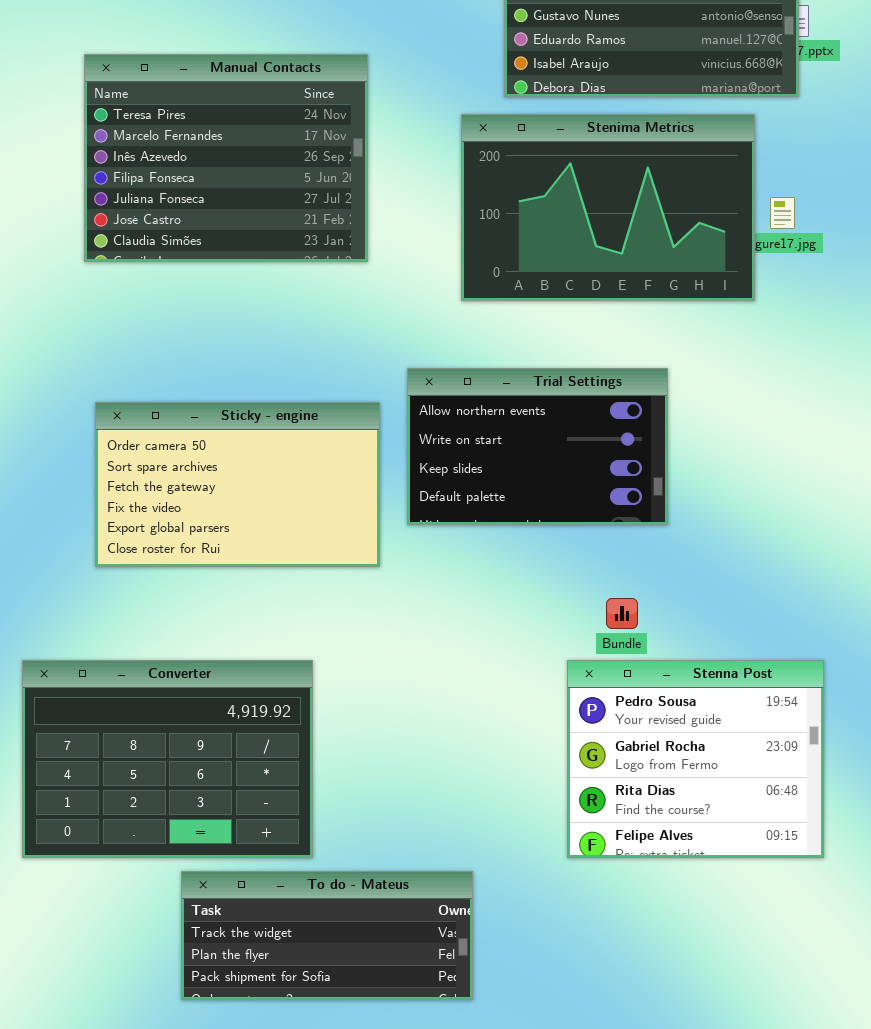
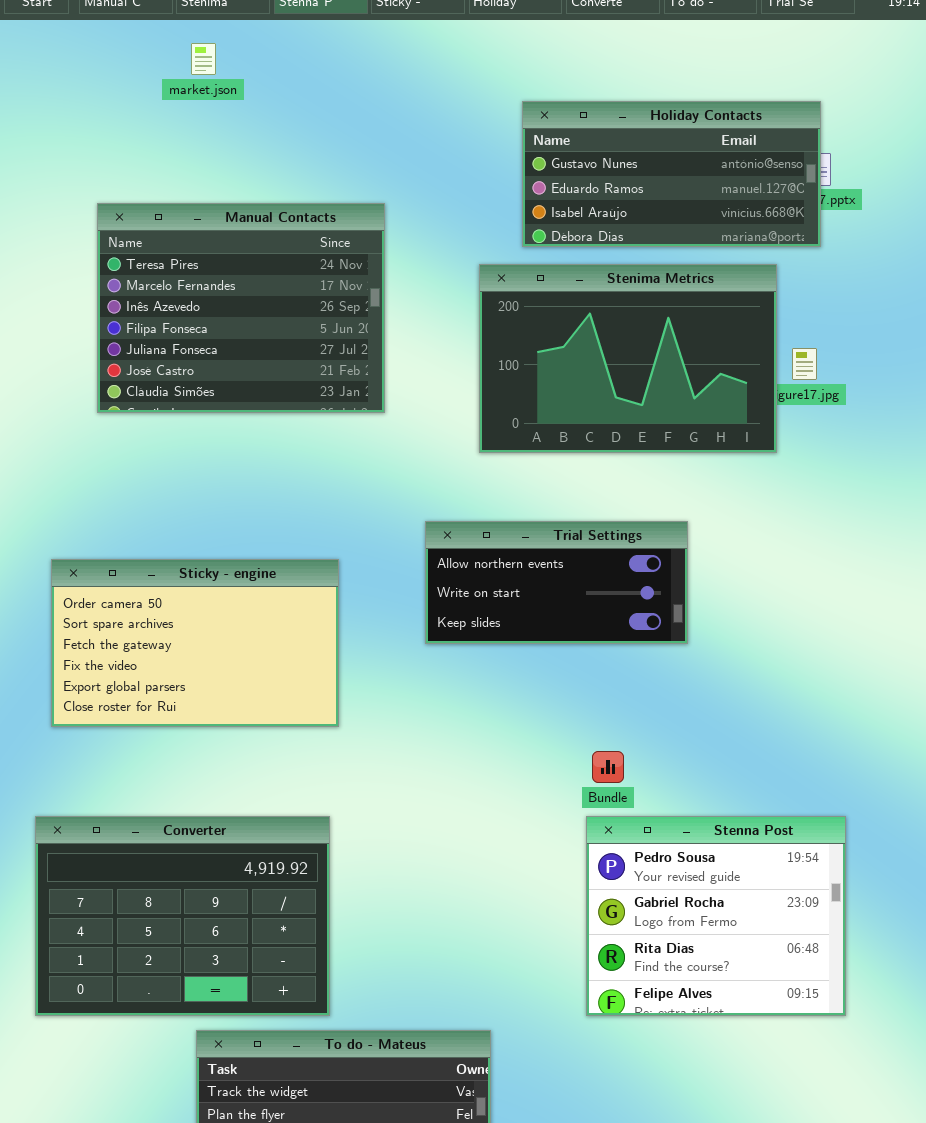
Trial Settings: [407,368,668,525] -> [425,521,688,644], resized
Sticky - engine: [95,402,380,567] -> [51,559,339,727], moved
Bundle: [606,598,638,629] -> [592,751,624,783], moved

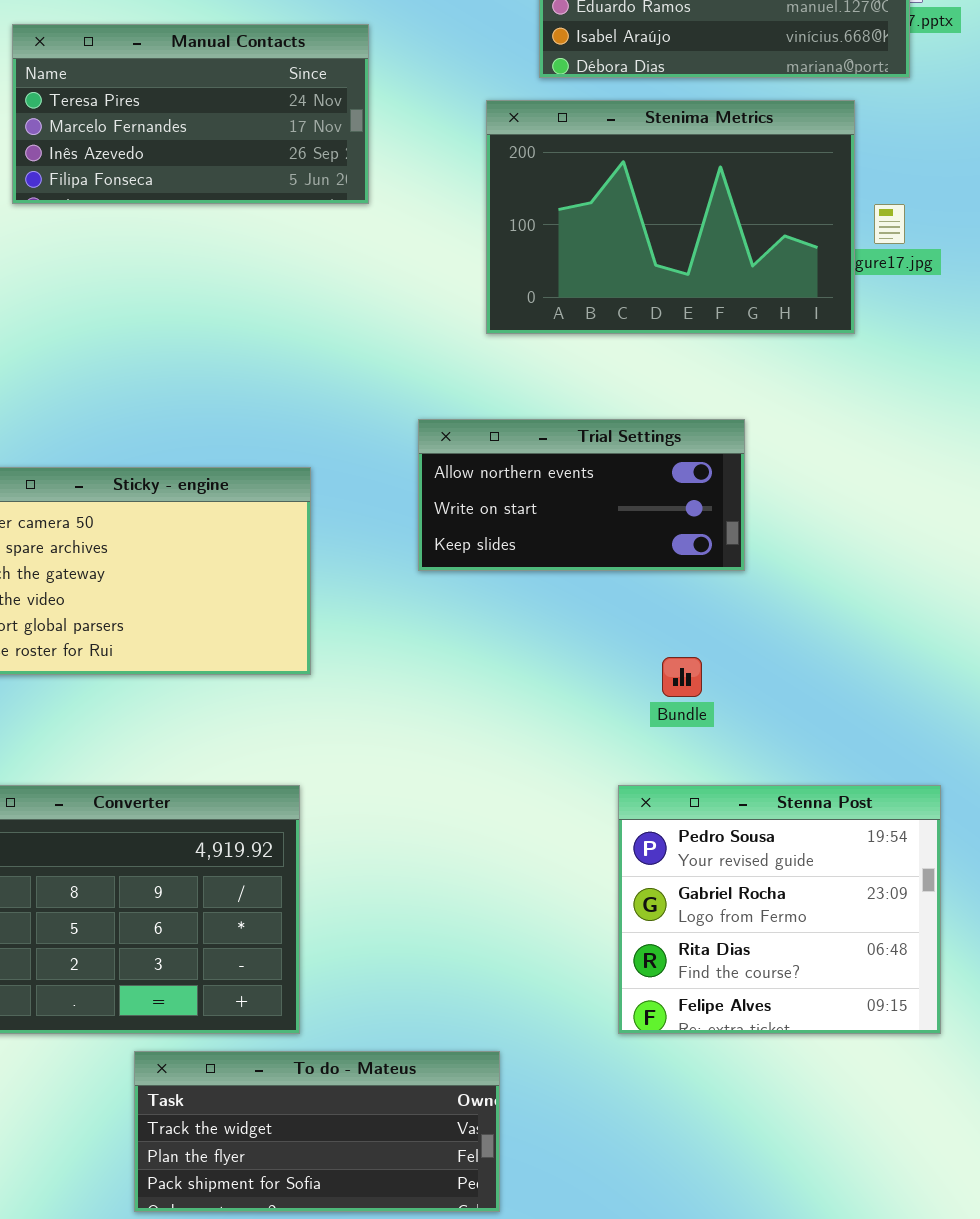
Manual Contacts: [97,203,385,413] -> [12,24,369,204], resized
Bundle: [592,751,624,783] -> [662,657,702,697], moved

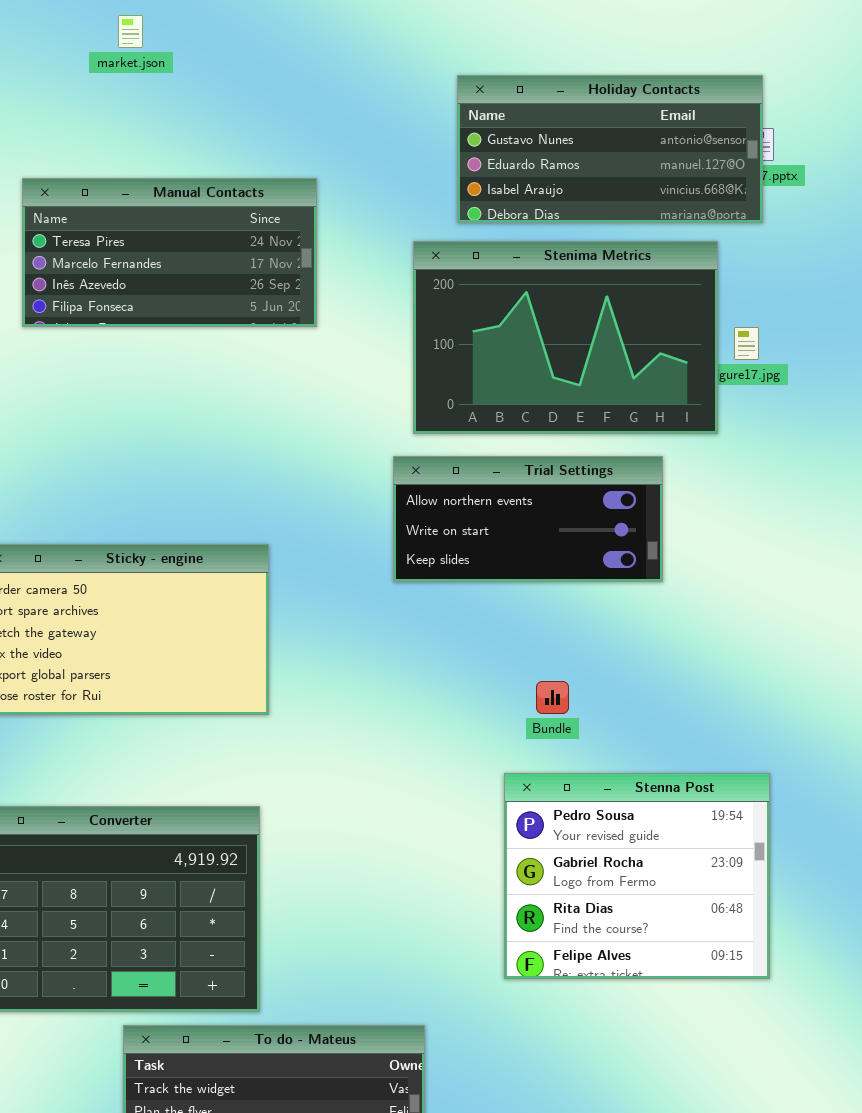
Trial Settings: [418,419,745,571] -> [393,456,663,582], moved
Bundle: [662,657,702,697] -> [536,681,569,714], moved
Stenna Post: [618,785,941,1034] -> [504,773,770,979], moved

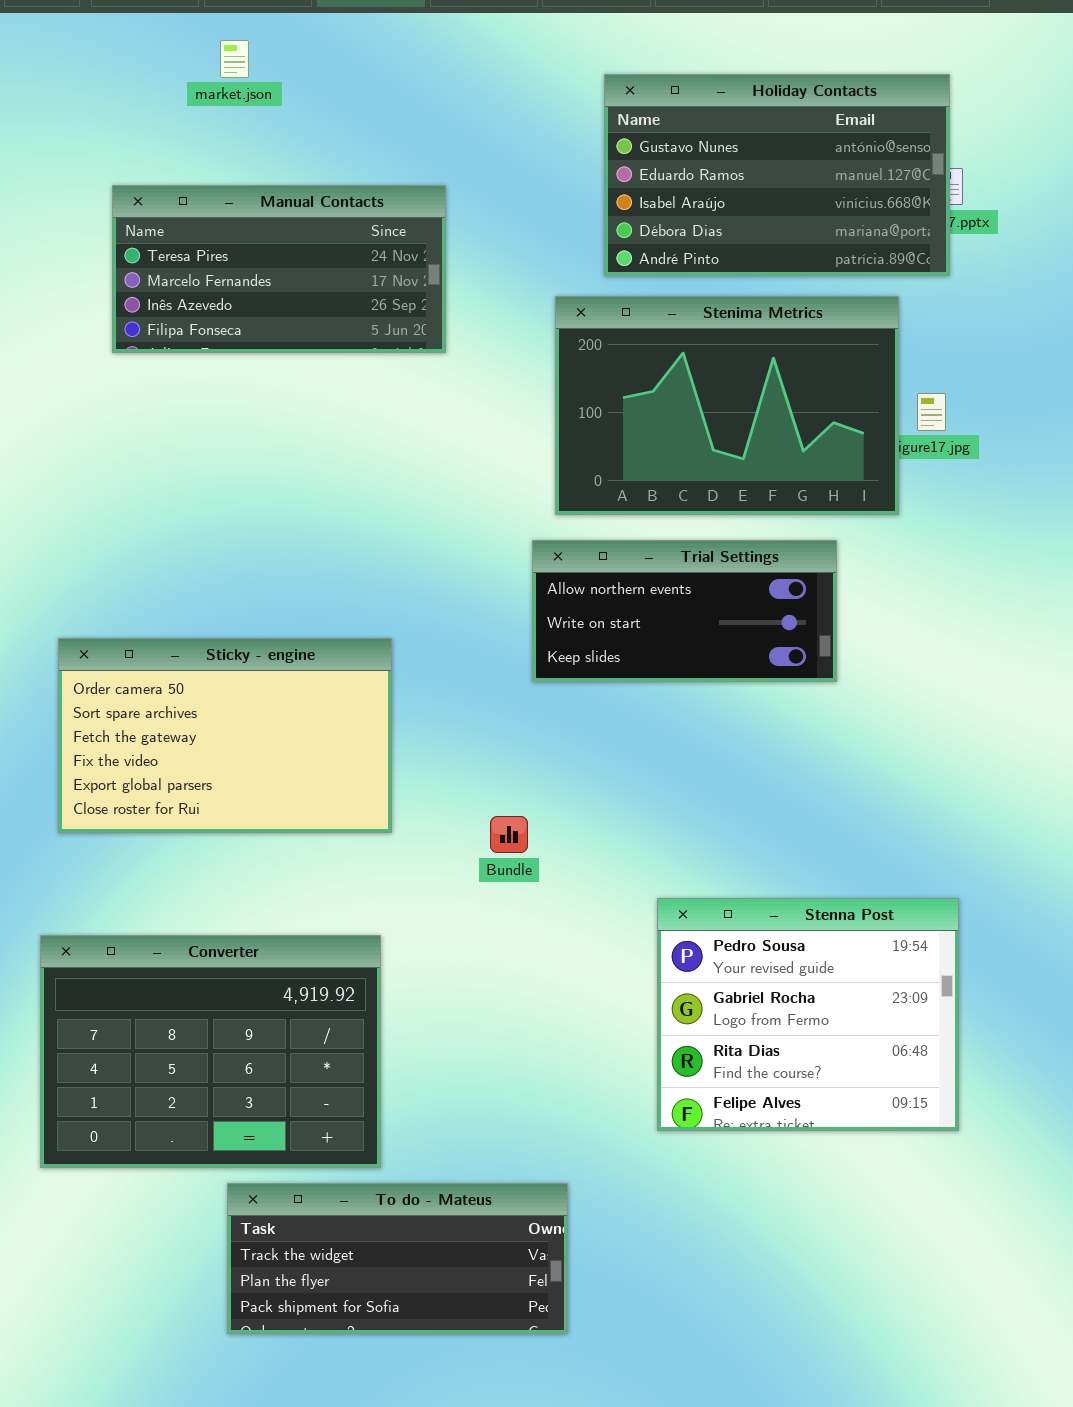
Holiday Contacts: [457,75,763,223] -> [604,74,950,276], resized
Manual Contacts: [22,178,317,327] -> [112,185,446,353], moved
Bundle: [536,681,569,714] -> [490,816,528,853], moved

